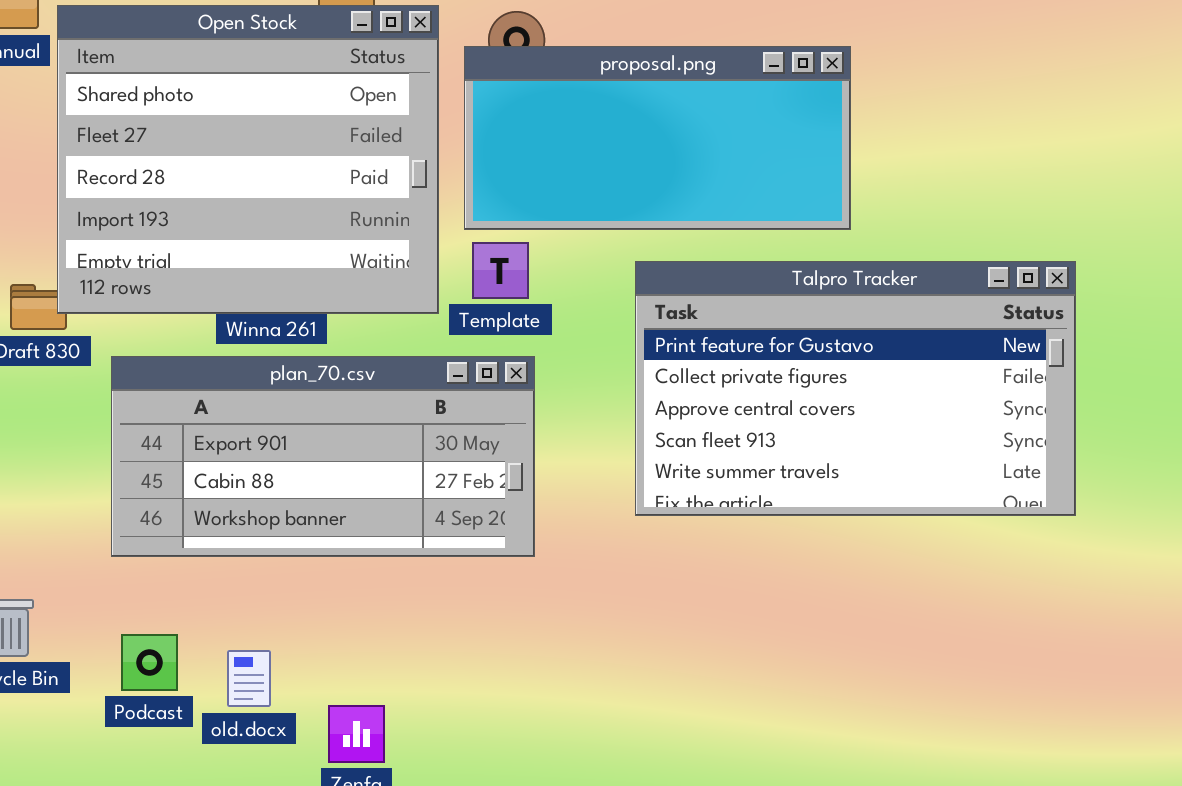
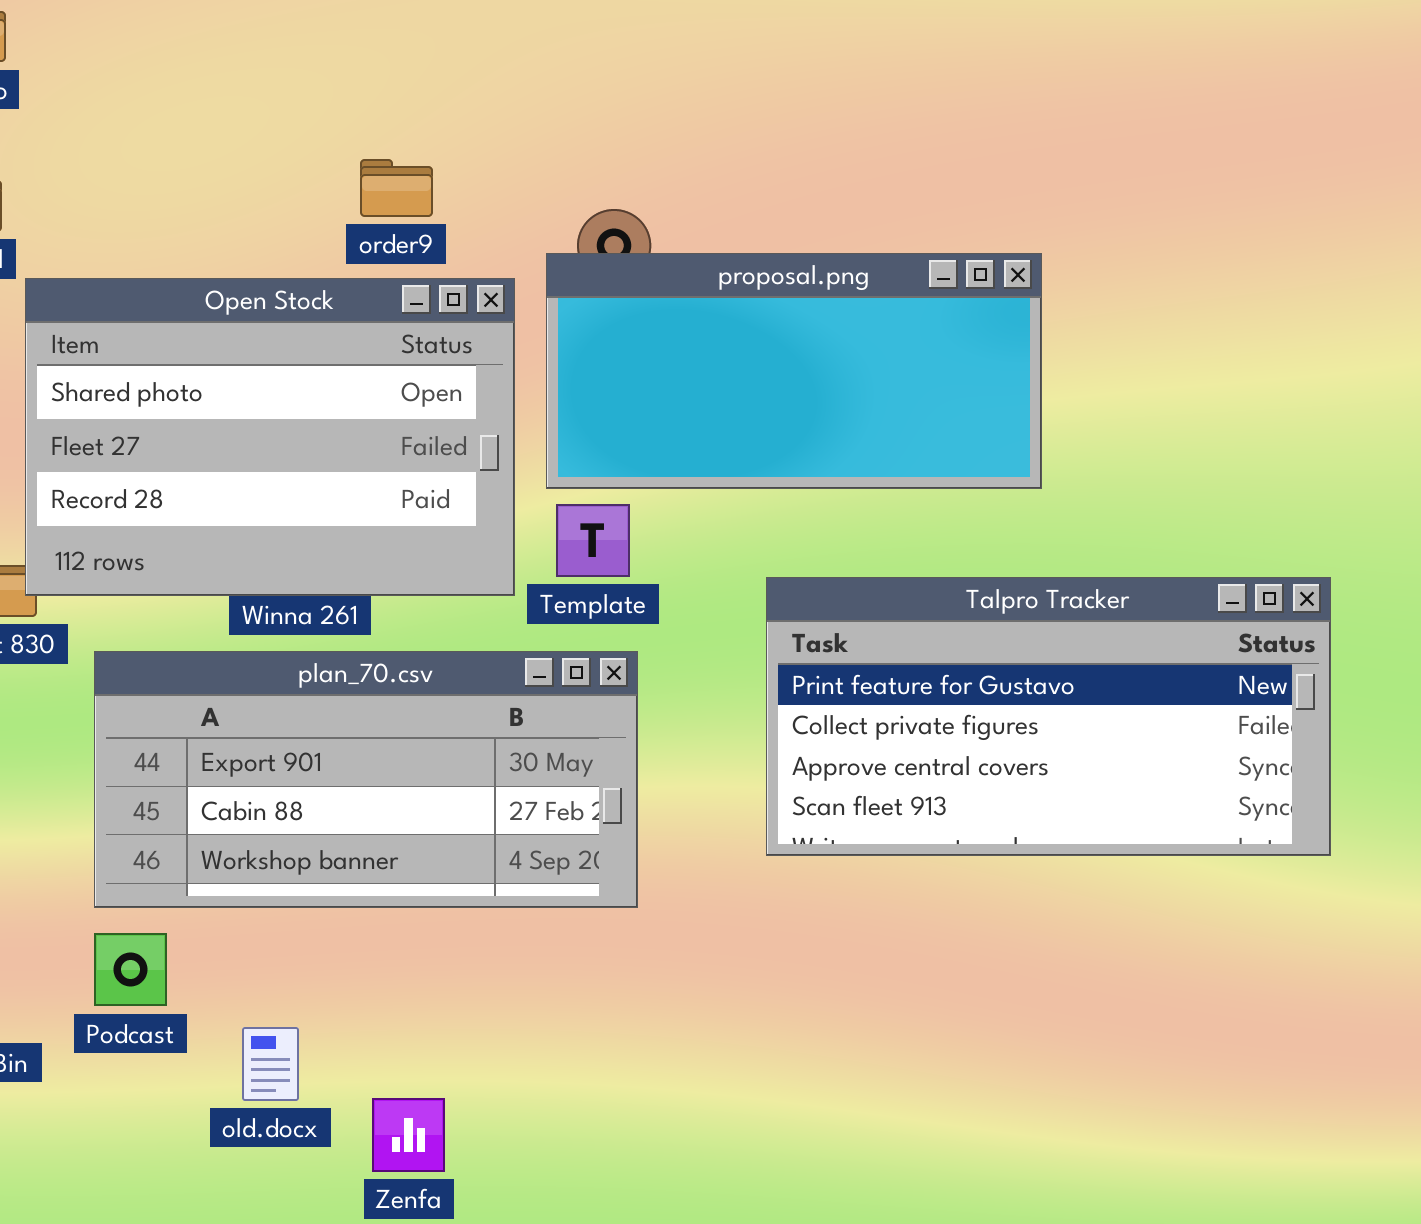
Open Stock: [57,5,439,314] -> [25,278,515,596], resized
Talpro Tracker: [635,261,1076,516] -> [766,577,1331,856], resized
Podcast: [121,634,178,691] -> [94,933,167,1006], moved

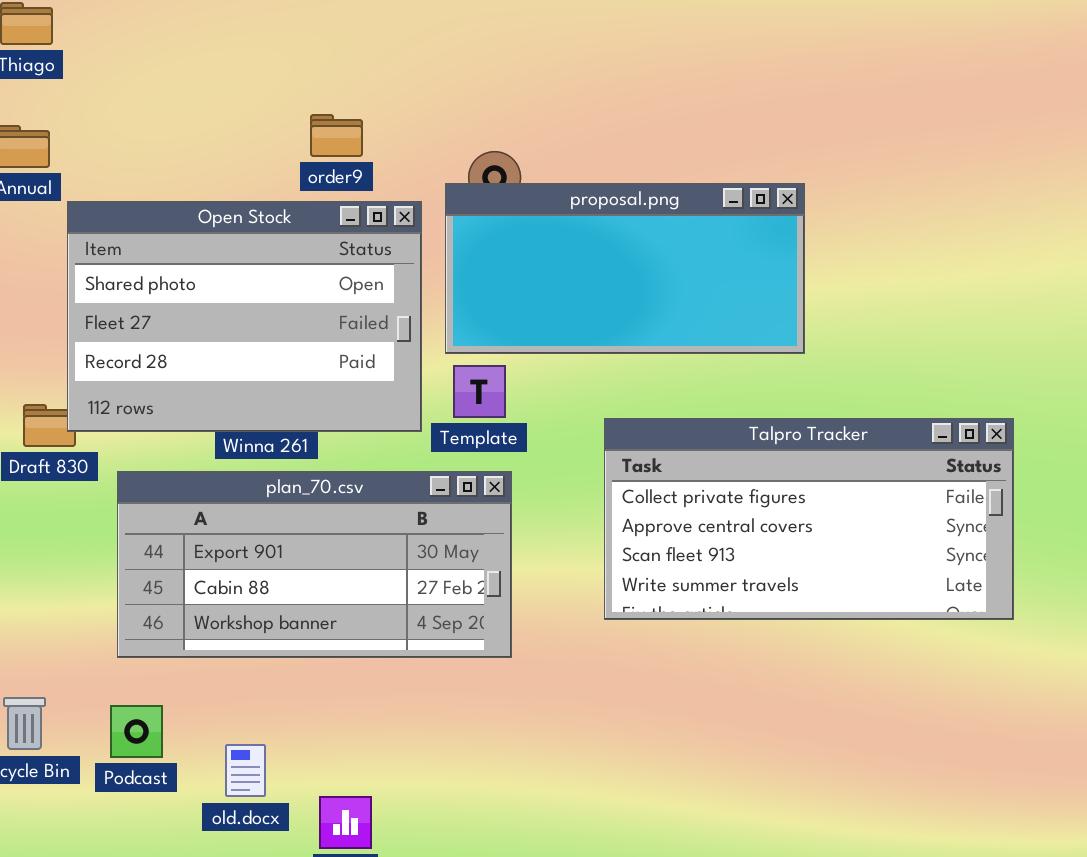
Talpro Tracker: [766,577,1331,856] -> [604,418,1014,620], scrolled down 1 row
Podcast: [94,933,167,1006] -> [110,705,163,758], moved

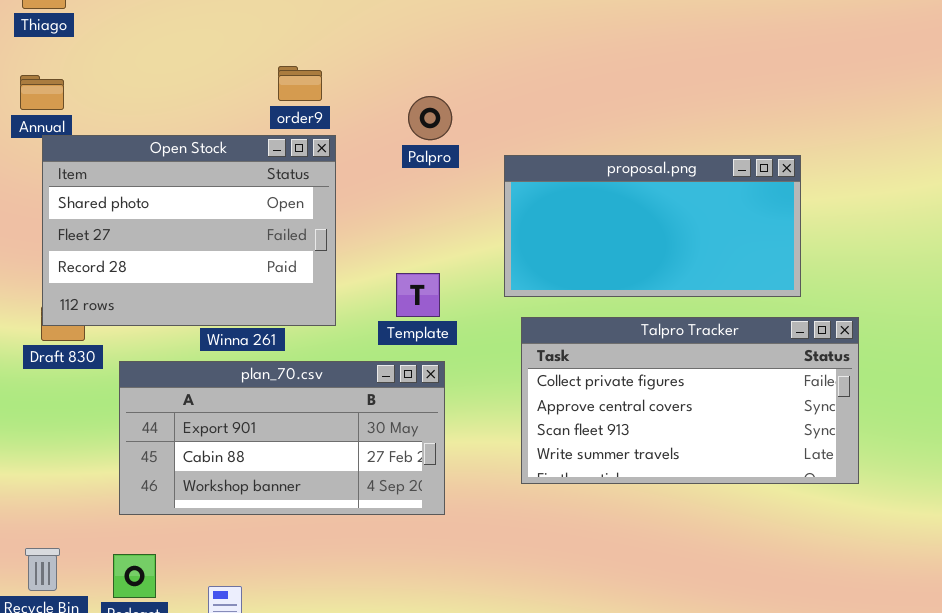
proposal.png: [445,183,805,354] -> [504,155,801,297], moved
Open Stock: [67,201,422,432] -> [42,135,336,326], moved

